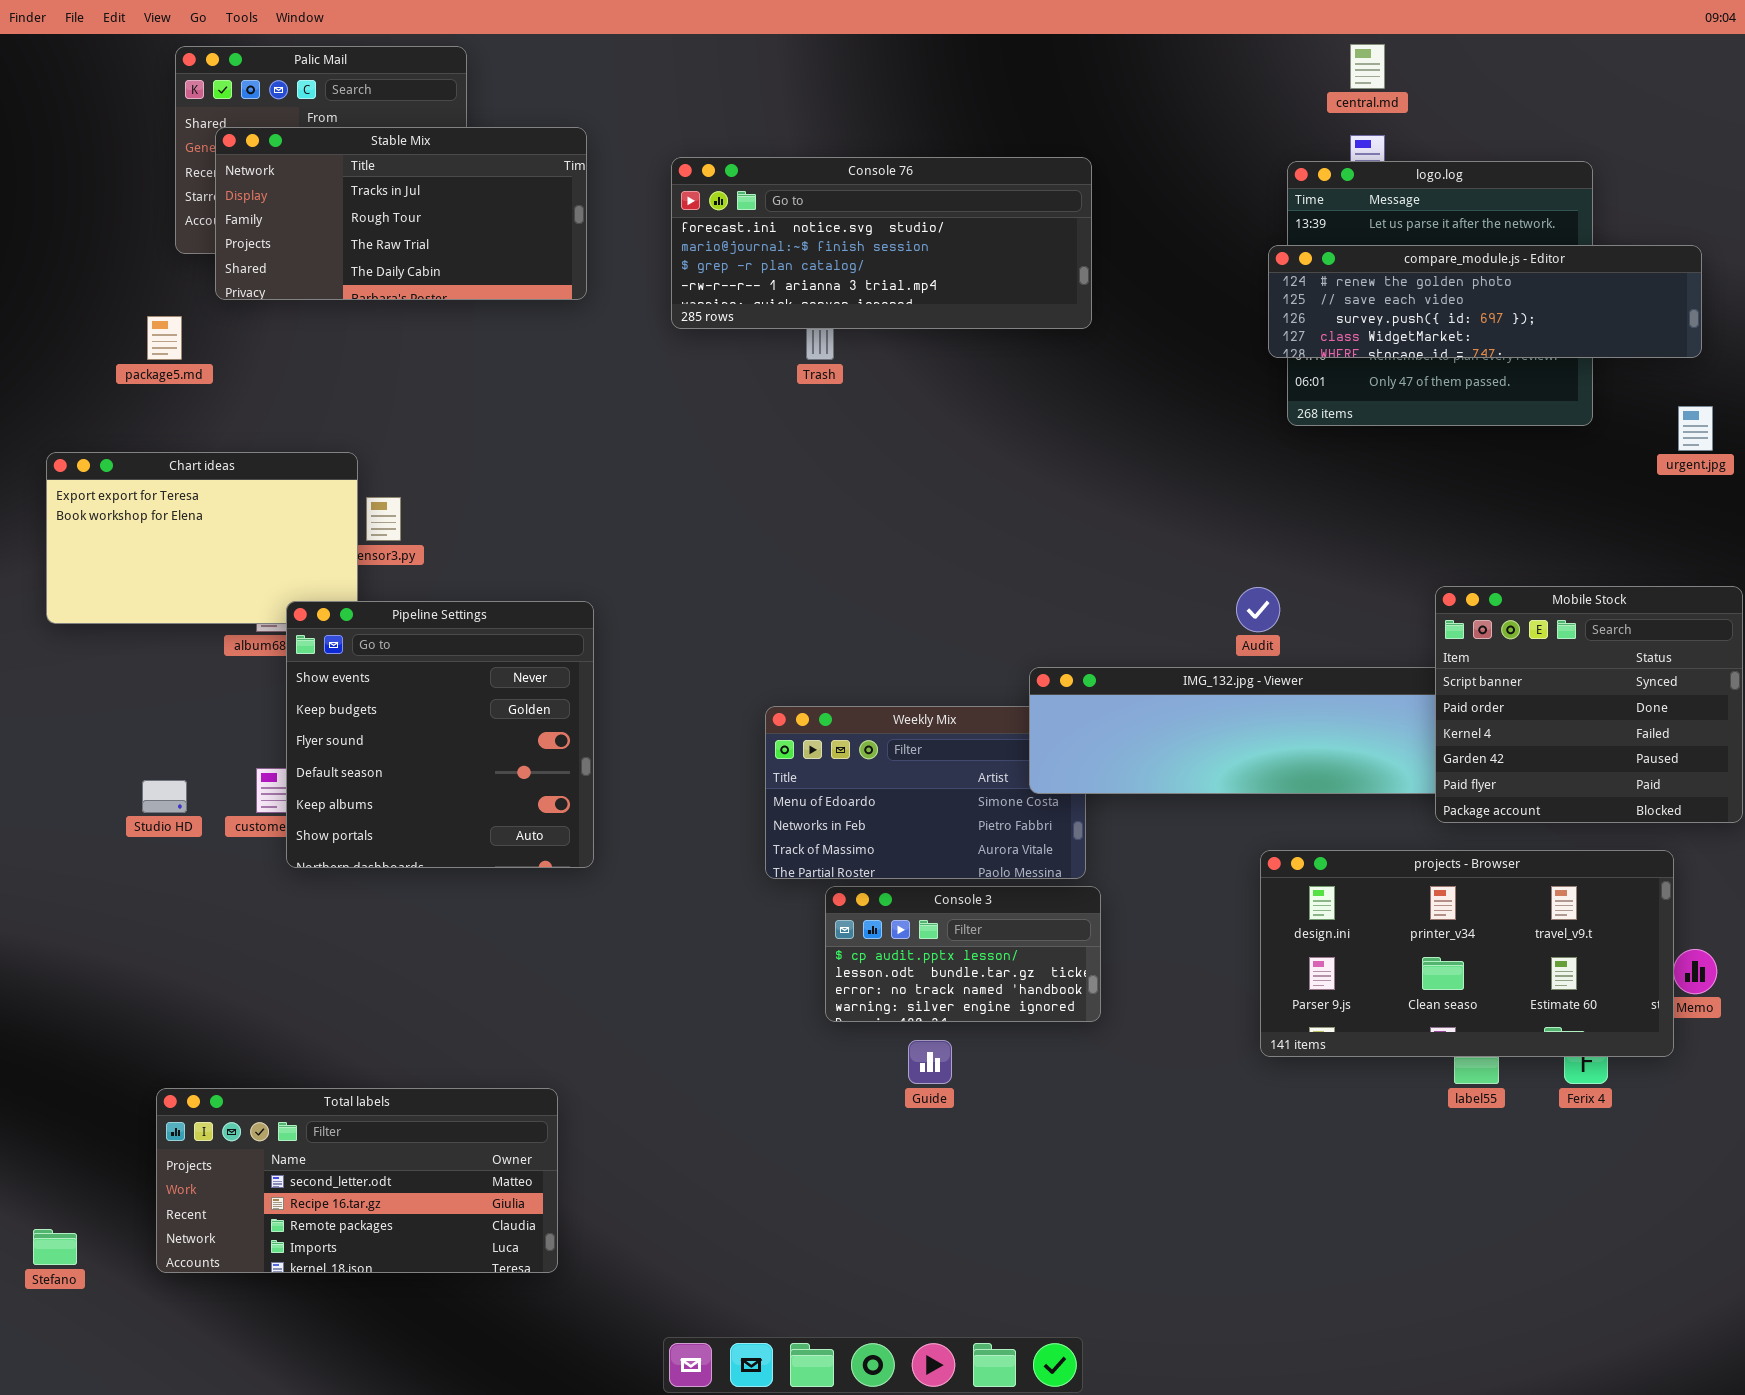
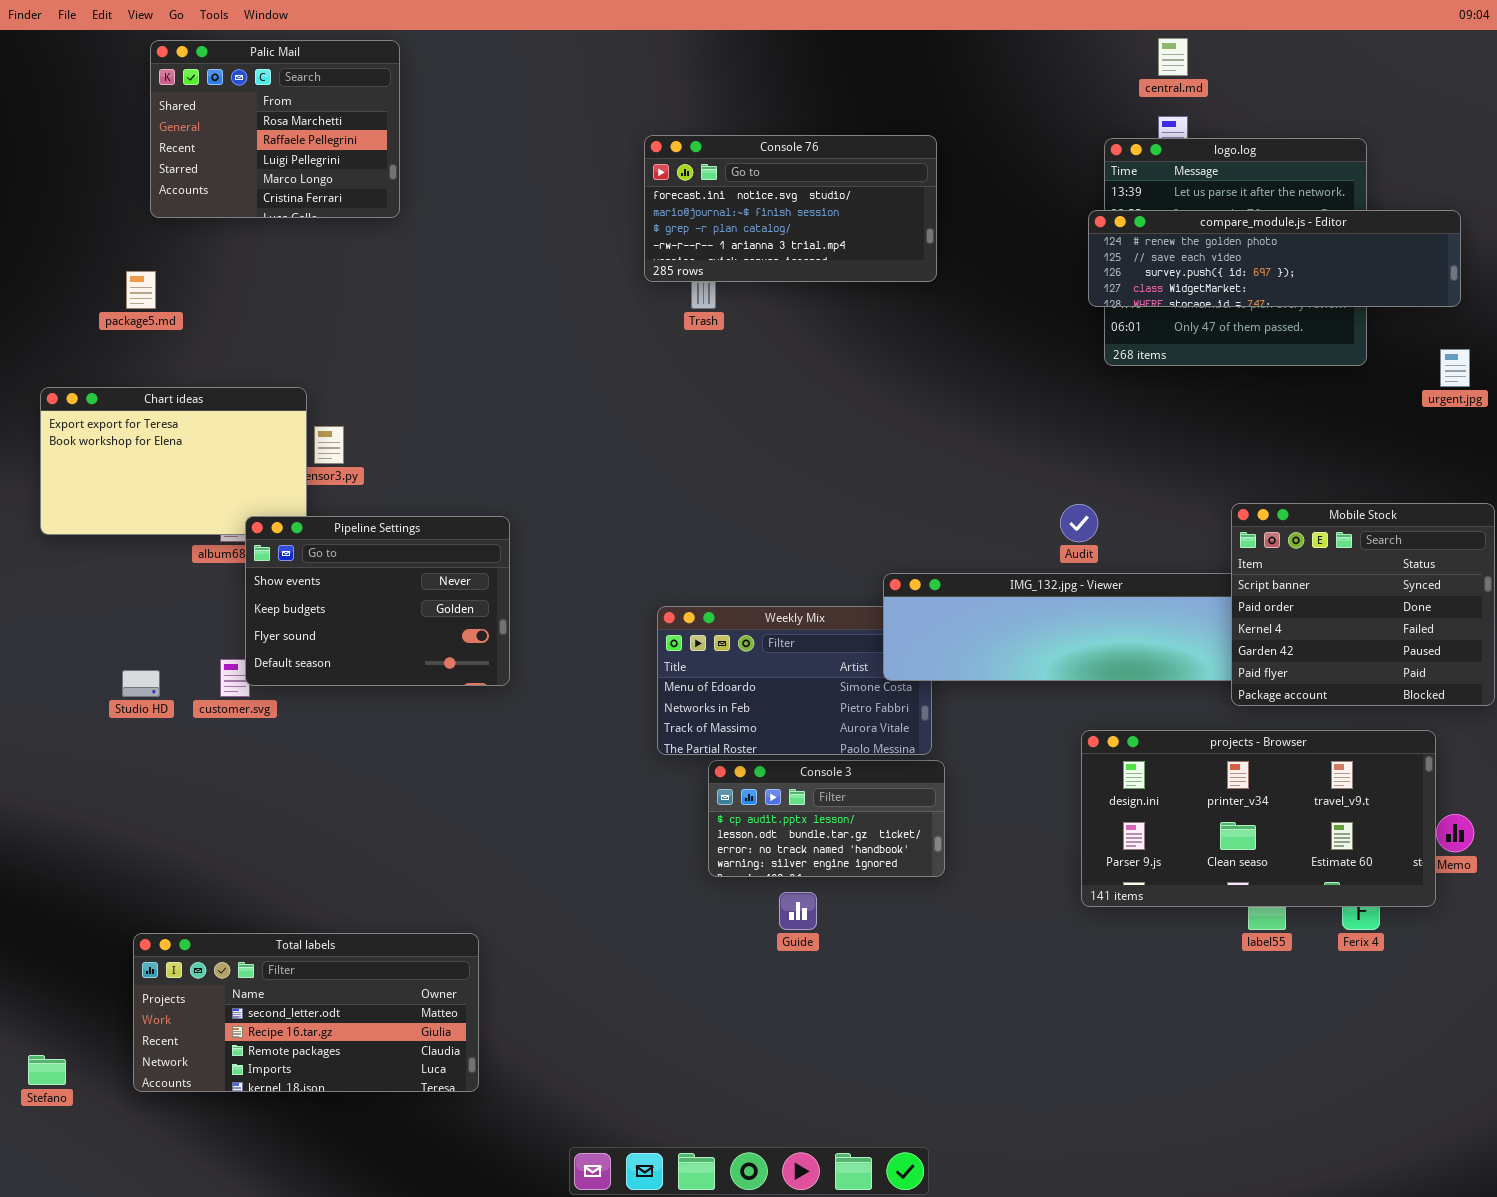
Stable Mix: [215,127,587,300] -> none, closed
Console 76: [671,157,1092,329] -> [644,135,937,282], resized
Pipeline Settings: [286,601,594,868] -> [245,516,510,686], resized

